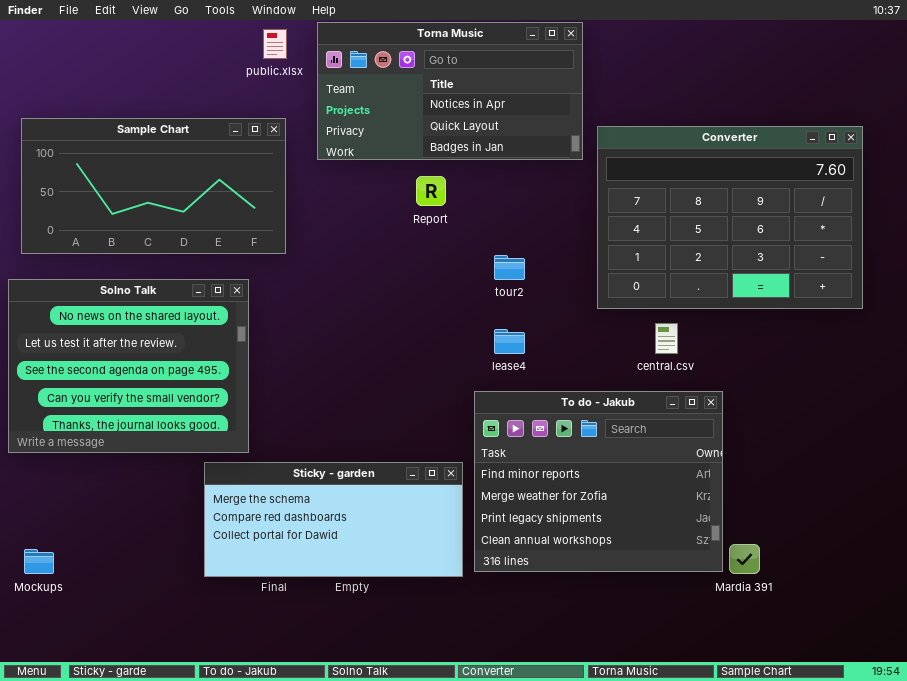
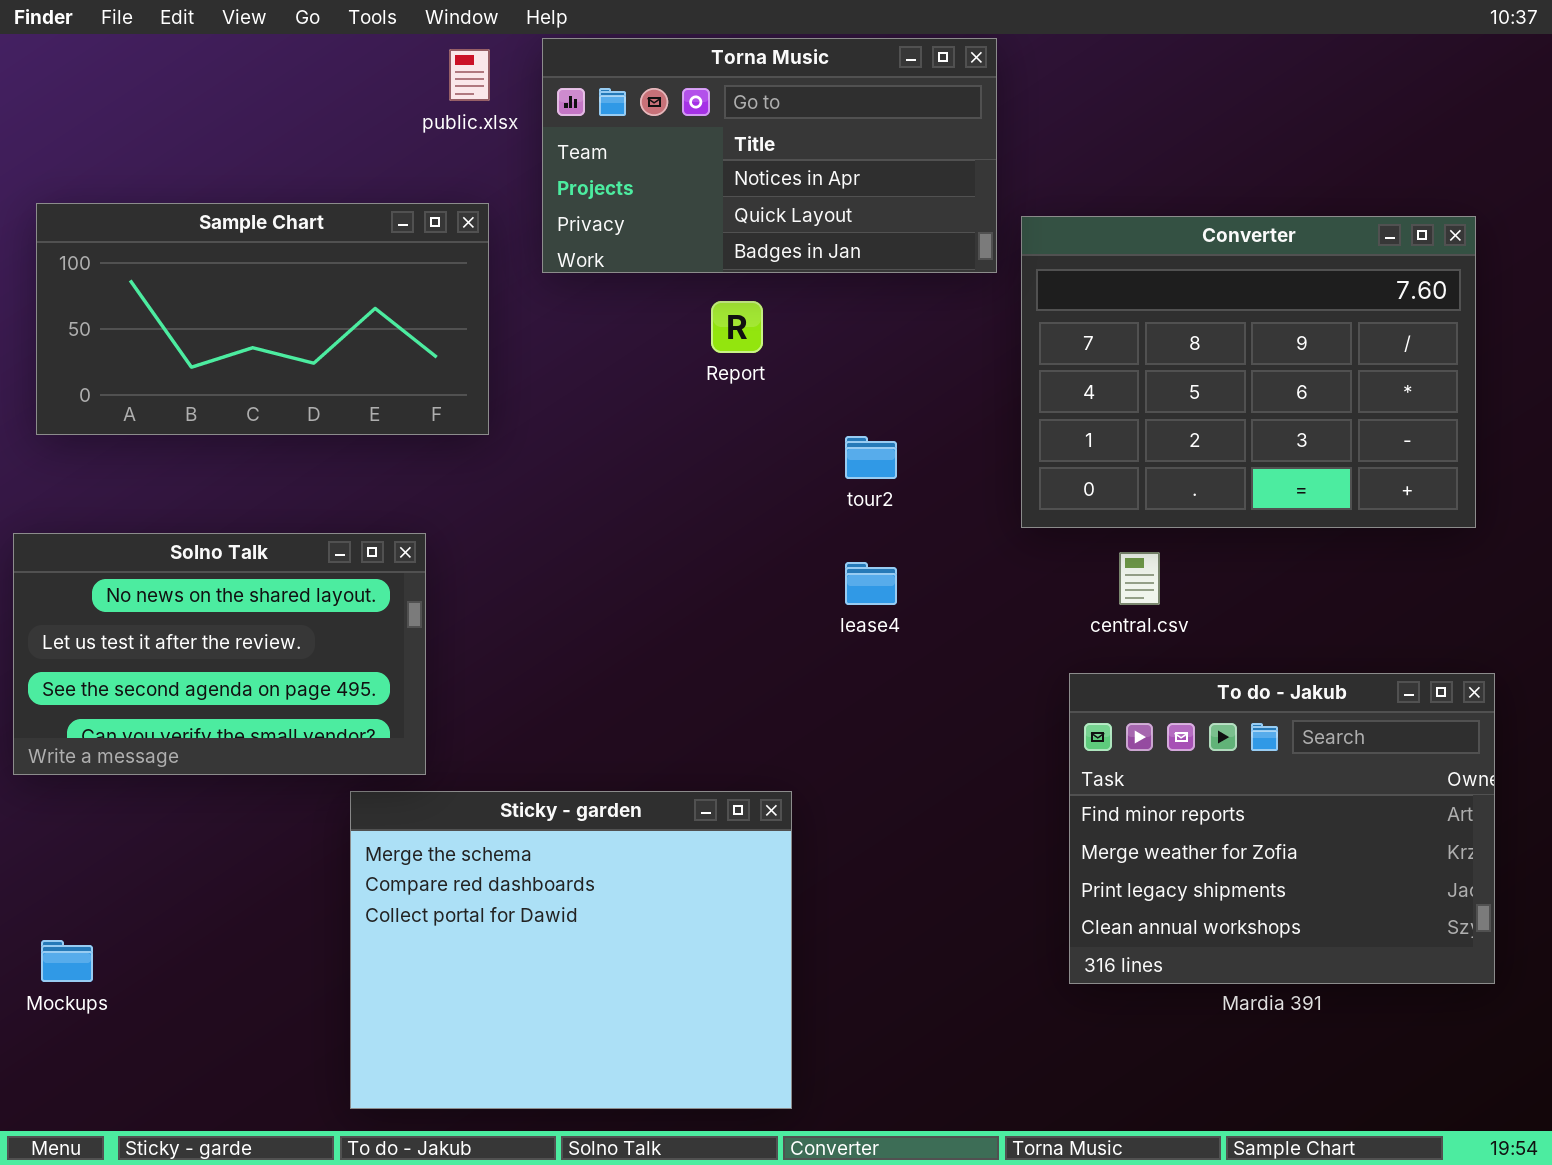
Solno Talk: [8,279,249,453] -> [13,533,426,775], resized
To do - Jakub: [474,391,723,572] -> [1069,673,1495,984], moved
Sticky - garden: [204,462,463,577] -> [350,791,792,1109], resized

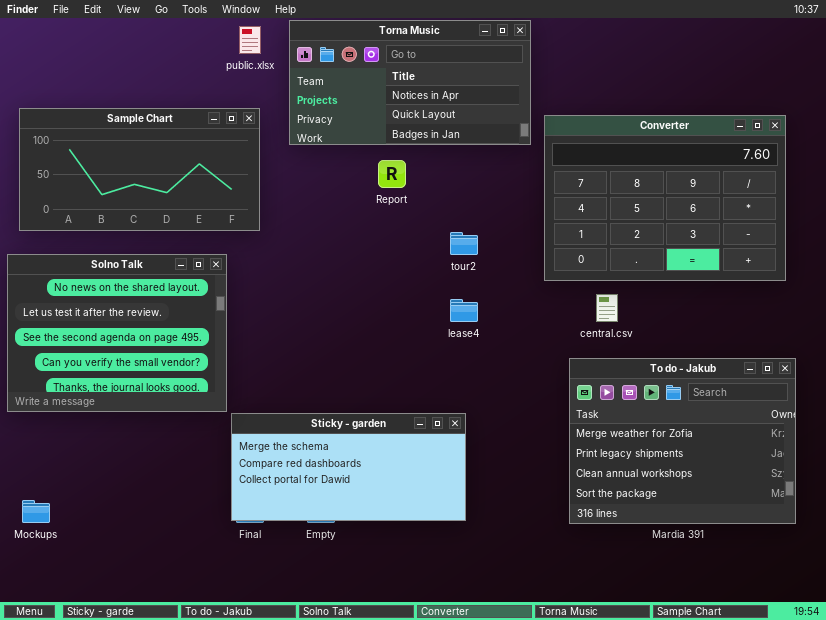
Solno Talk: [13,533,426,775] -> [7,254,227,412], resized
To do - Jakub: [1069,673,1495,984] -> [569,358,796,524], scrolled down 1 row
Sticky - garden: [350,791,792,1109] -> [231,413,466,521], moved, resized

